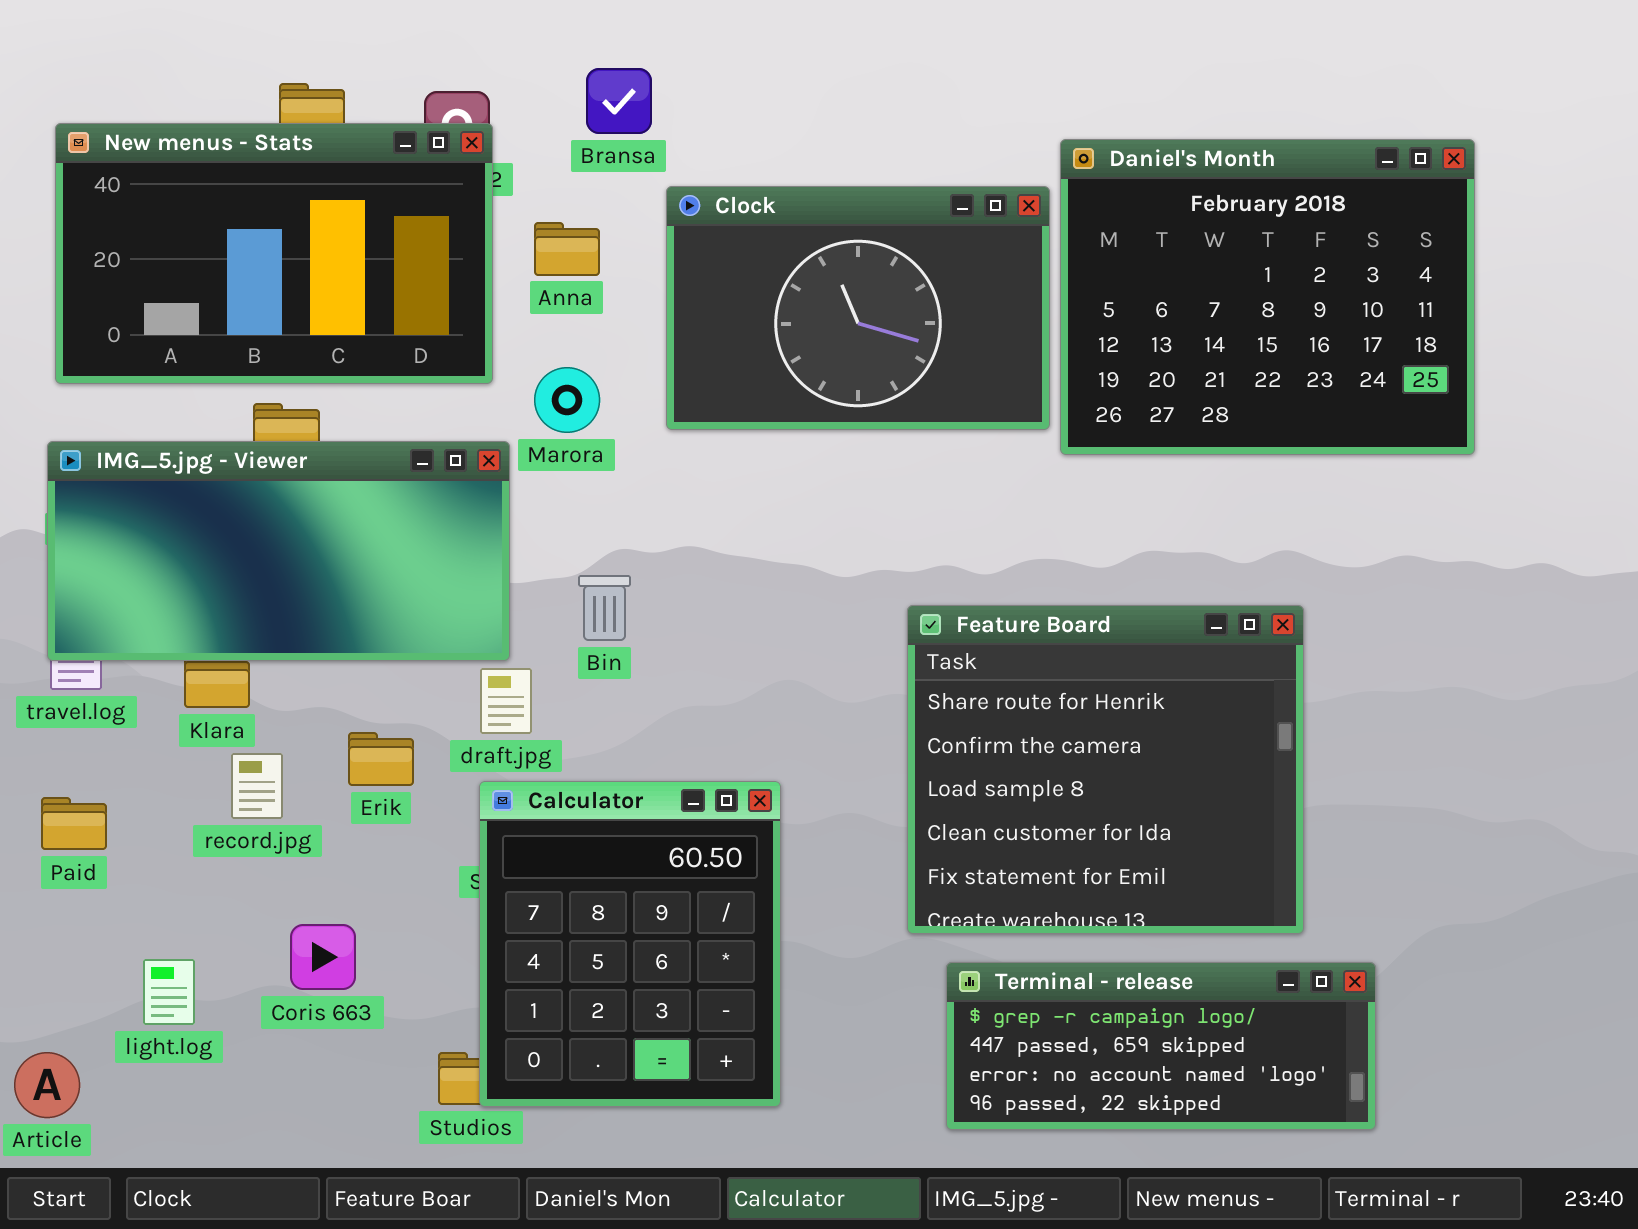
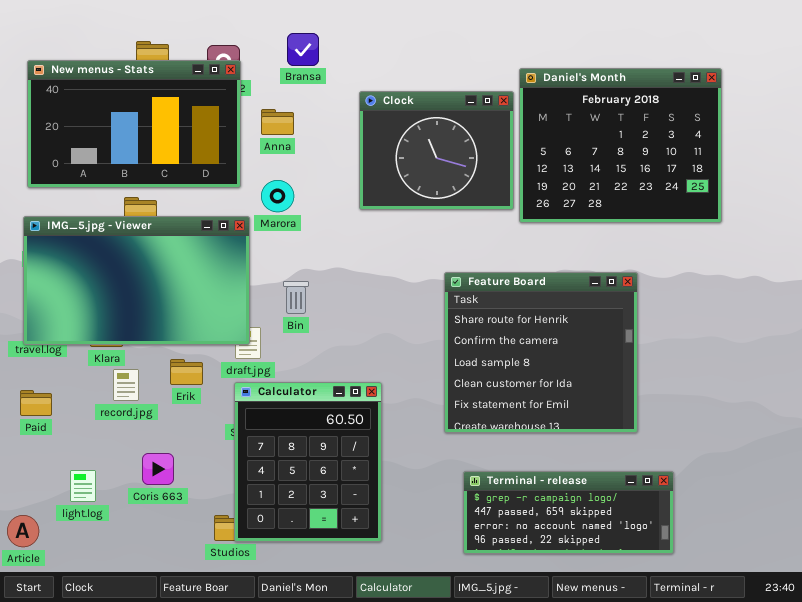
Clock: [666,186,1050,430] -> [359,91,514,210], resized
IMG_5.jpg - Viewer: [47,441,510,661] -> [23,216,250,345], resized
Feature Board: [907,605,1304,934] -> [444,272,638,433], moved

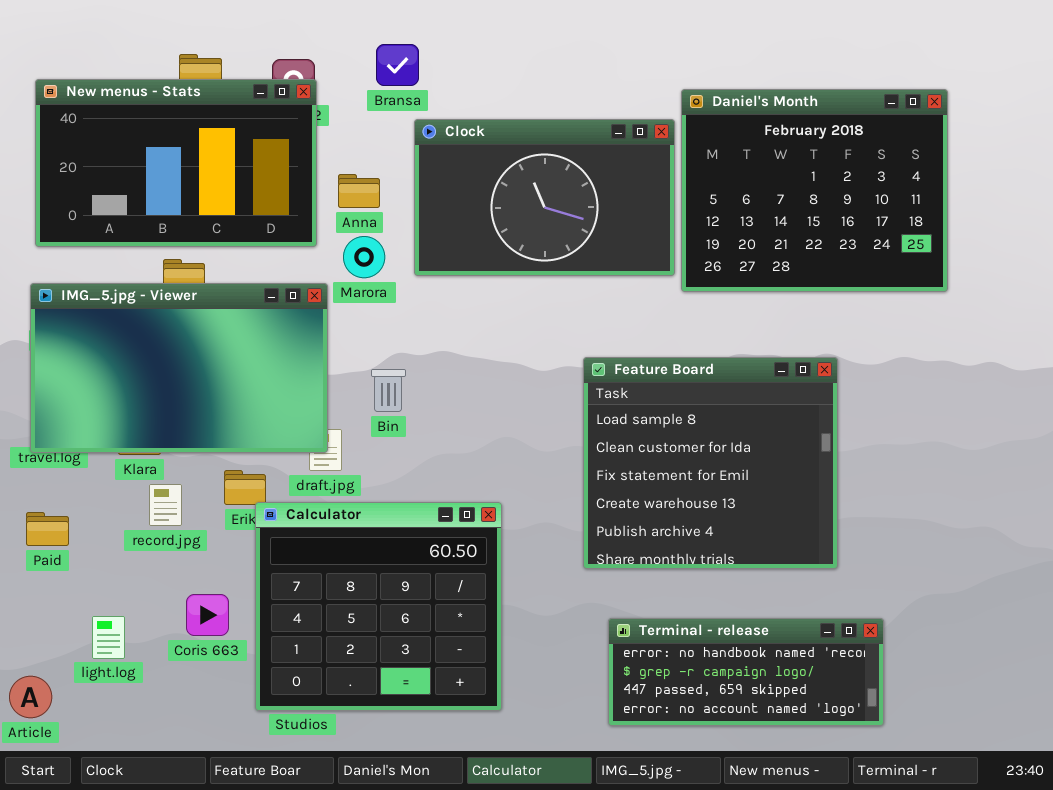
Clock: [359,91,514,210] -> [414,119,675,276], resized
Anna: [261,109,294,135] -> [338,174,380,208], moved
Feature Board: [444,272,638,433] -> [583,357,838,569], scrolled down 2 rows
Calculator: [234,382,382,542] -> [255,502,502,711], resized
Terminal - release: [463,471,674,554] -> [608,618,884,726], scrolled up 1 row

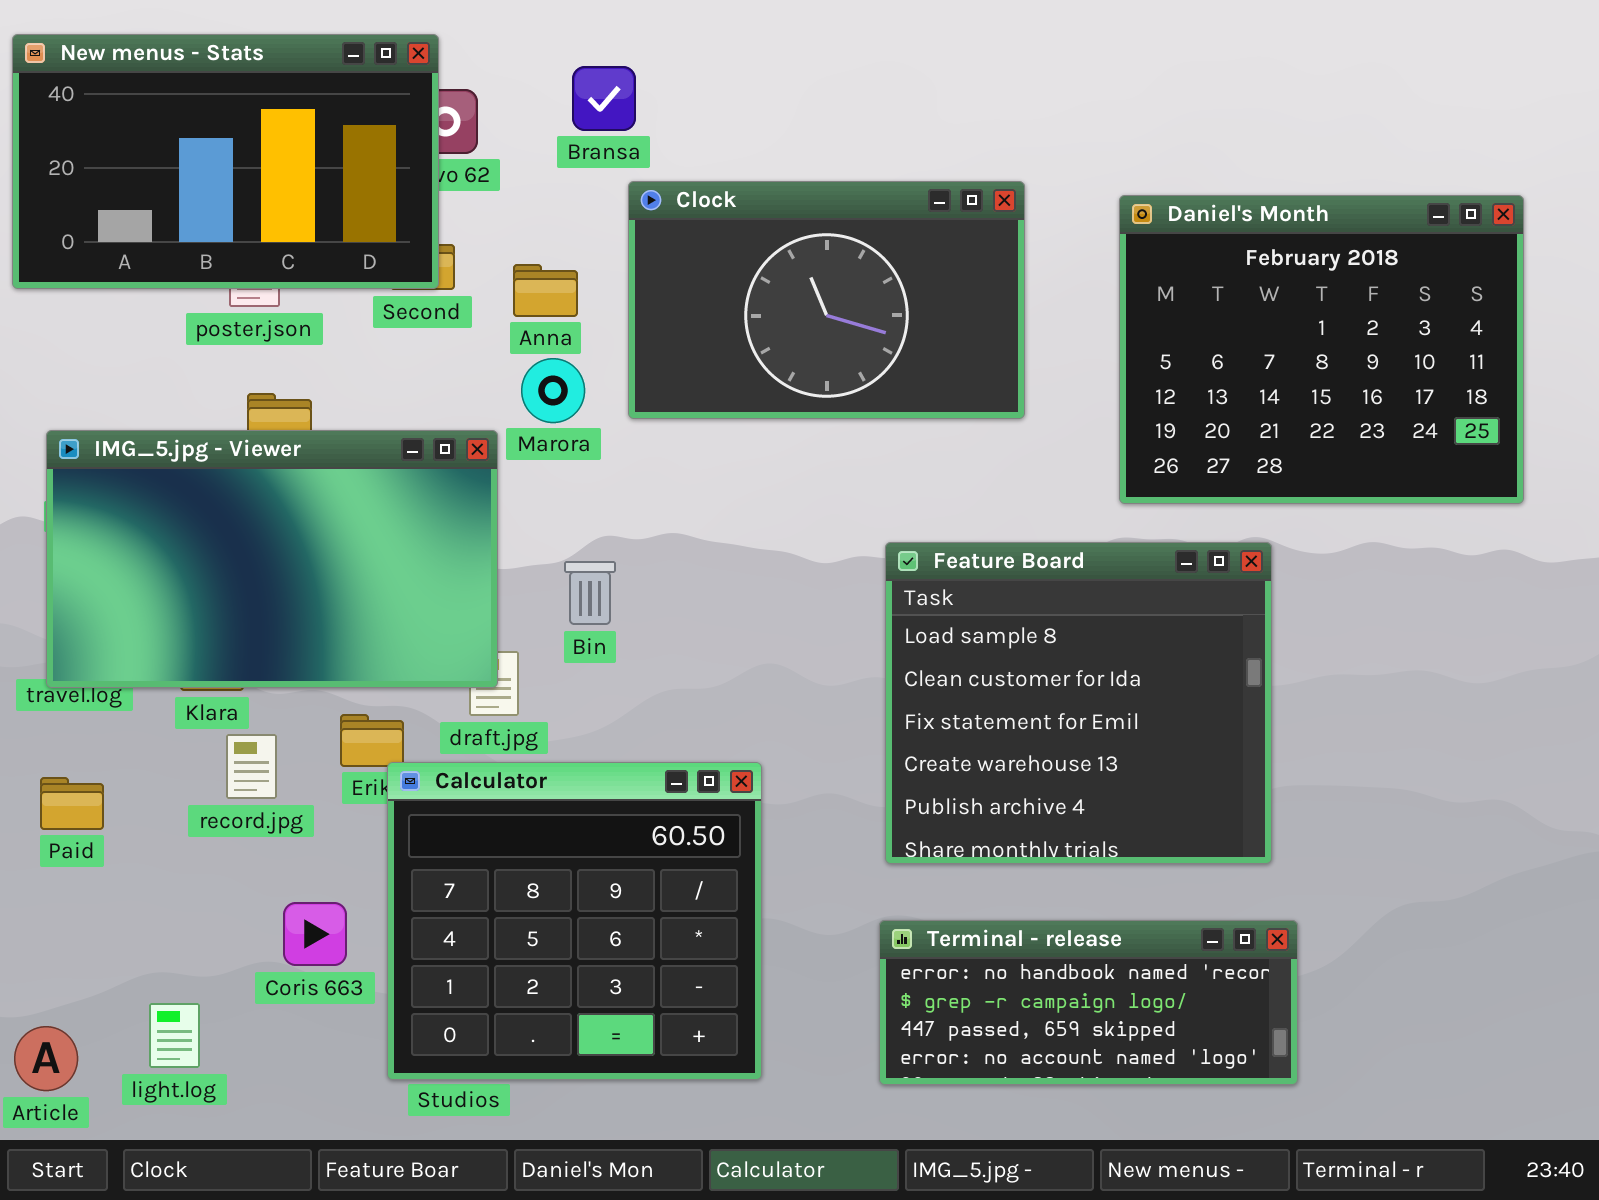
New menus - Stats: [35,79,317,247] -> [12,34,439,289], moved
Daniel's Month: [681,89,948,292] -> [1119,195,1524,504], moved
light.log: [92,616,125,659] -> [149,1003,200,1068], moved
Terminal - release: [608,618,884,726] -> [879,920,1298,1085], moved

